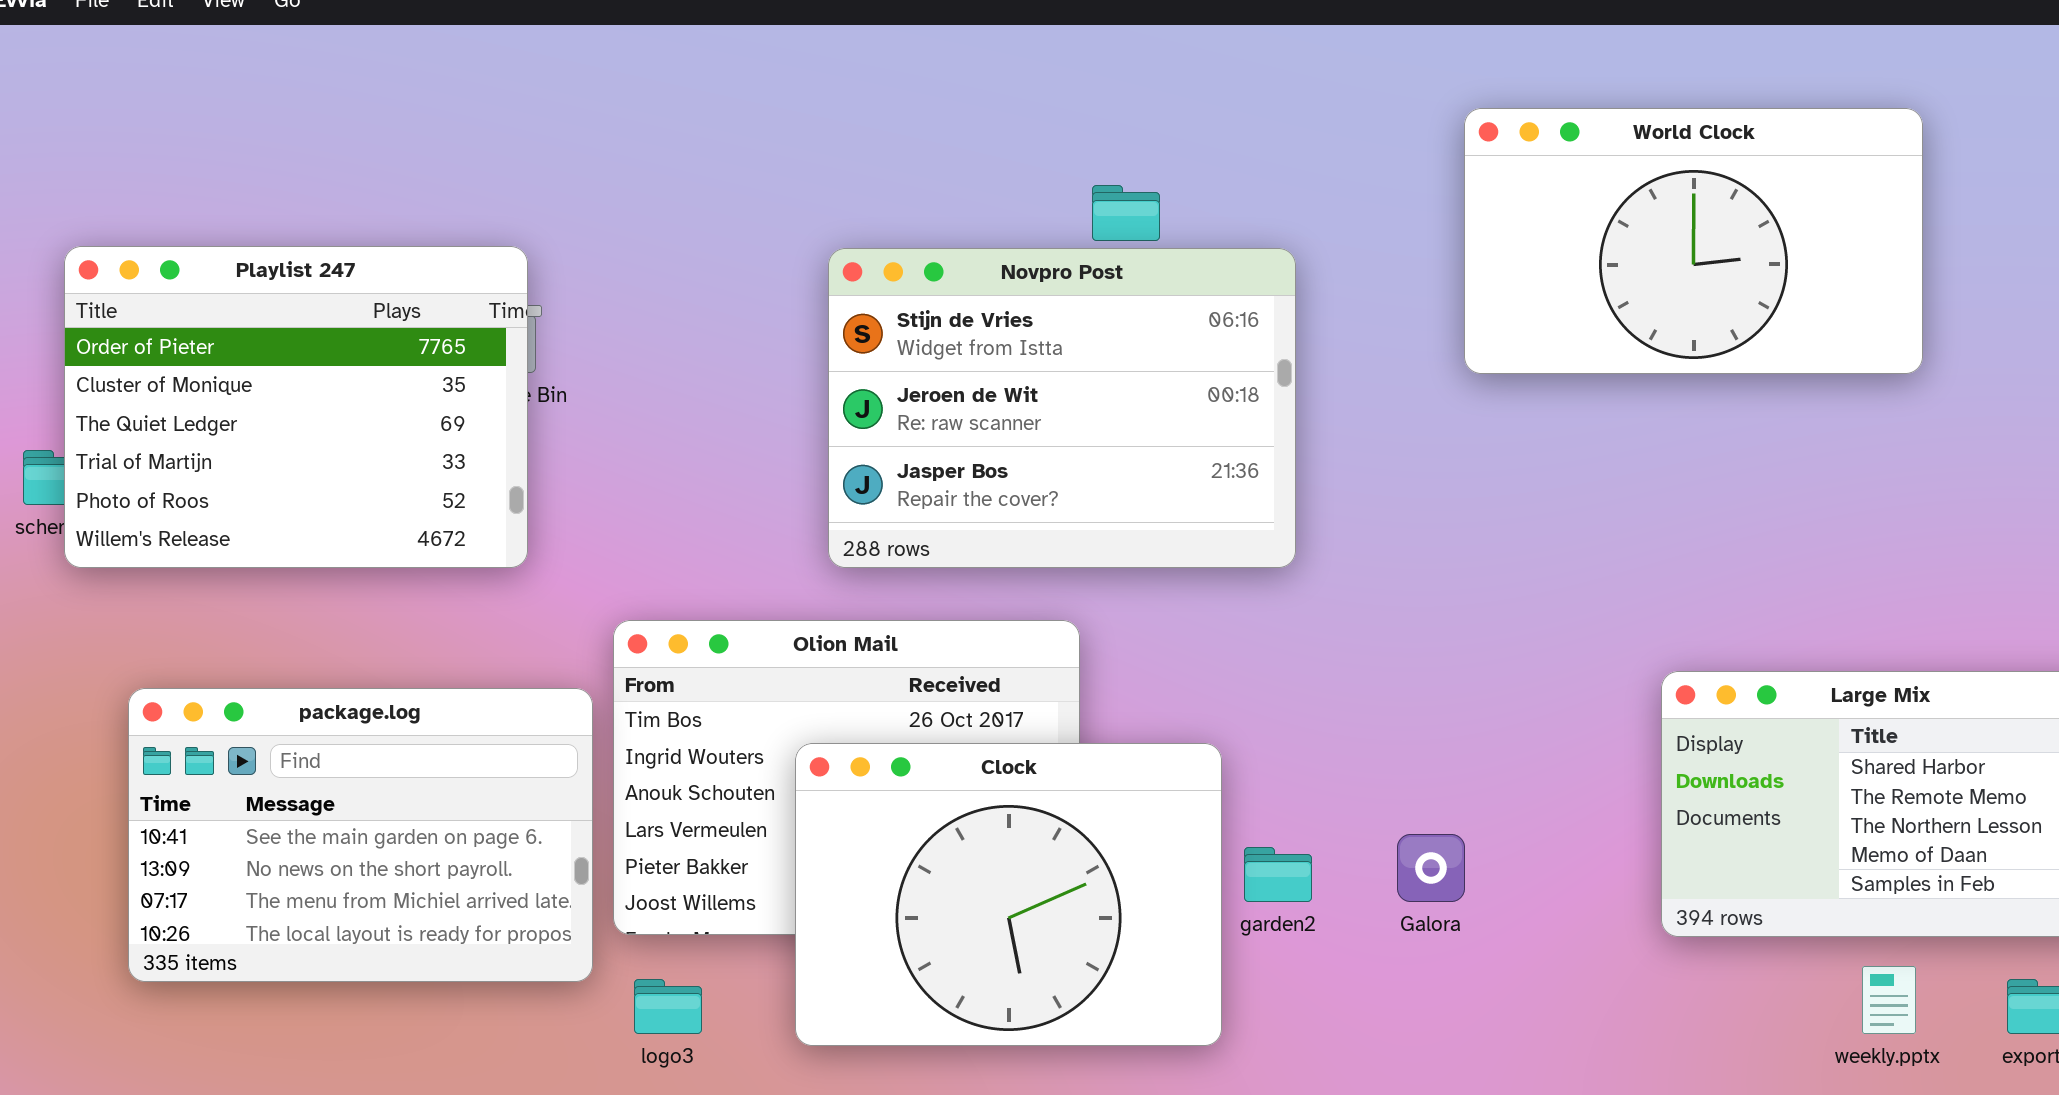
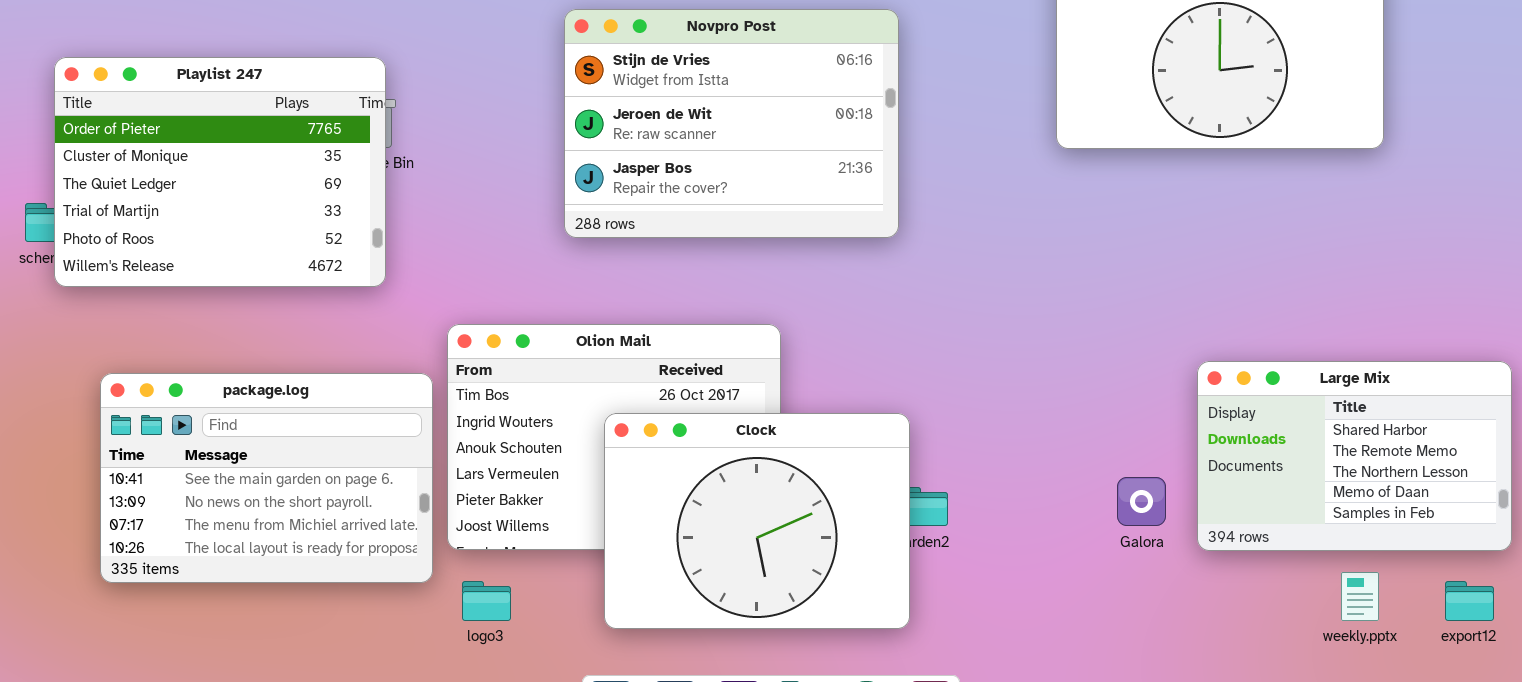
Novpro Post: [828,248,1296,568] -> [564,9,899,238], moved
Clock: [795,743,1222,1046] -> [604,413,910,629], moved
Galora: [1397,834,1465,902] -> [1117,477,1166,526], moved

